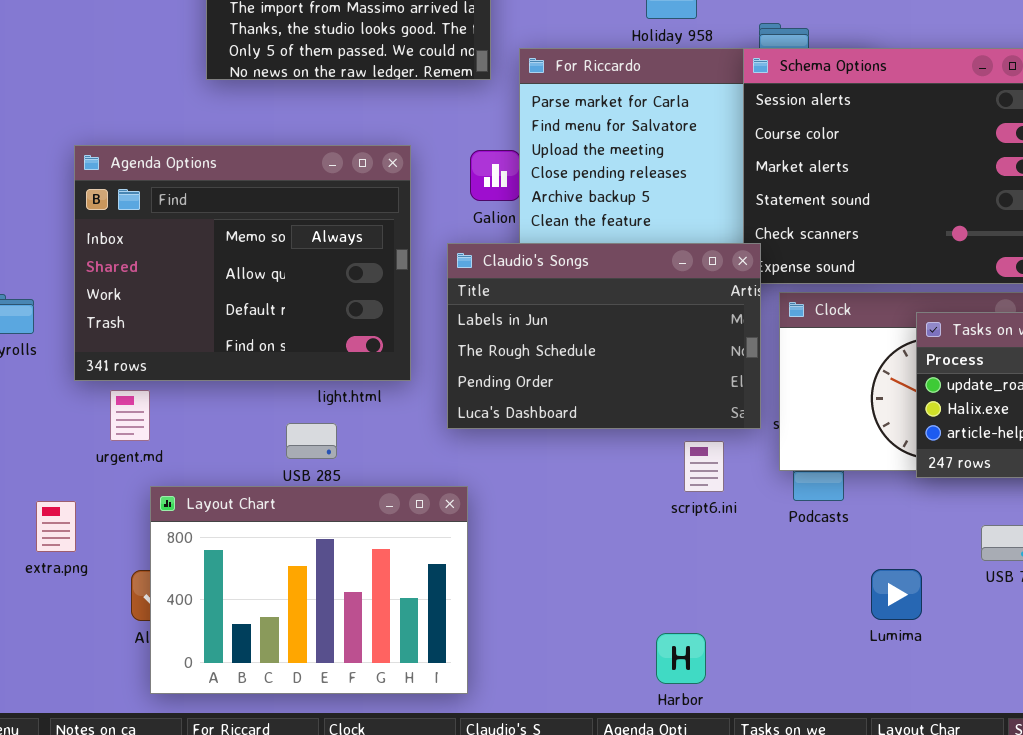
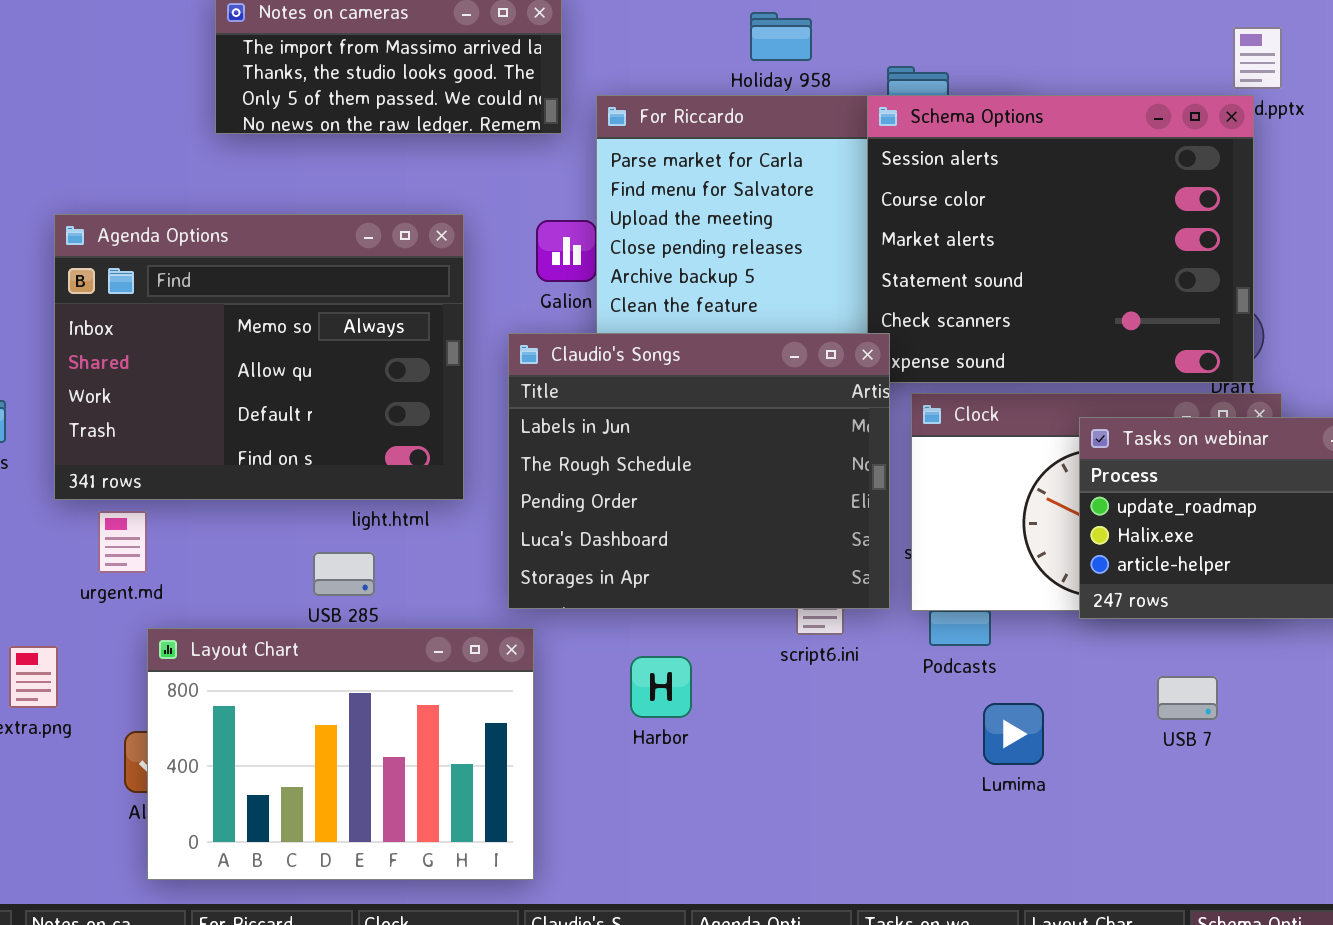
Claudio's Songs: [447,243,761,429] -> [508,333,890,609], resized
Lumima: [871,569,922,620] -> [983,703,1044,765], moved
Harbor: [656,633,706,684] -> [630,656,692,718], moved

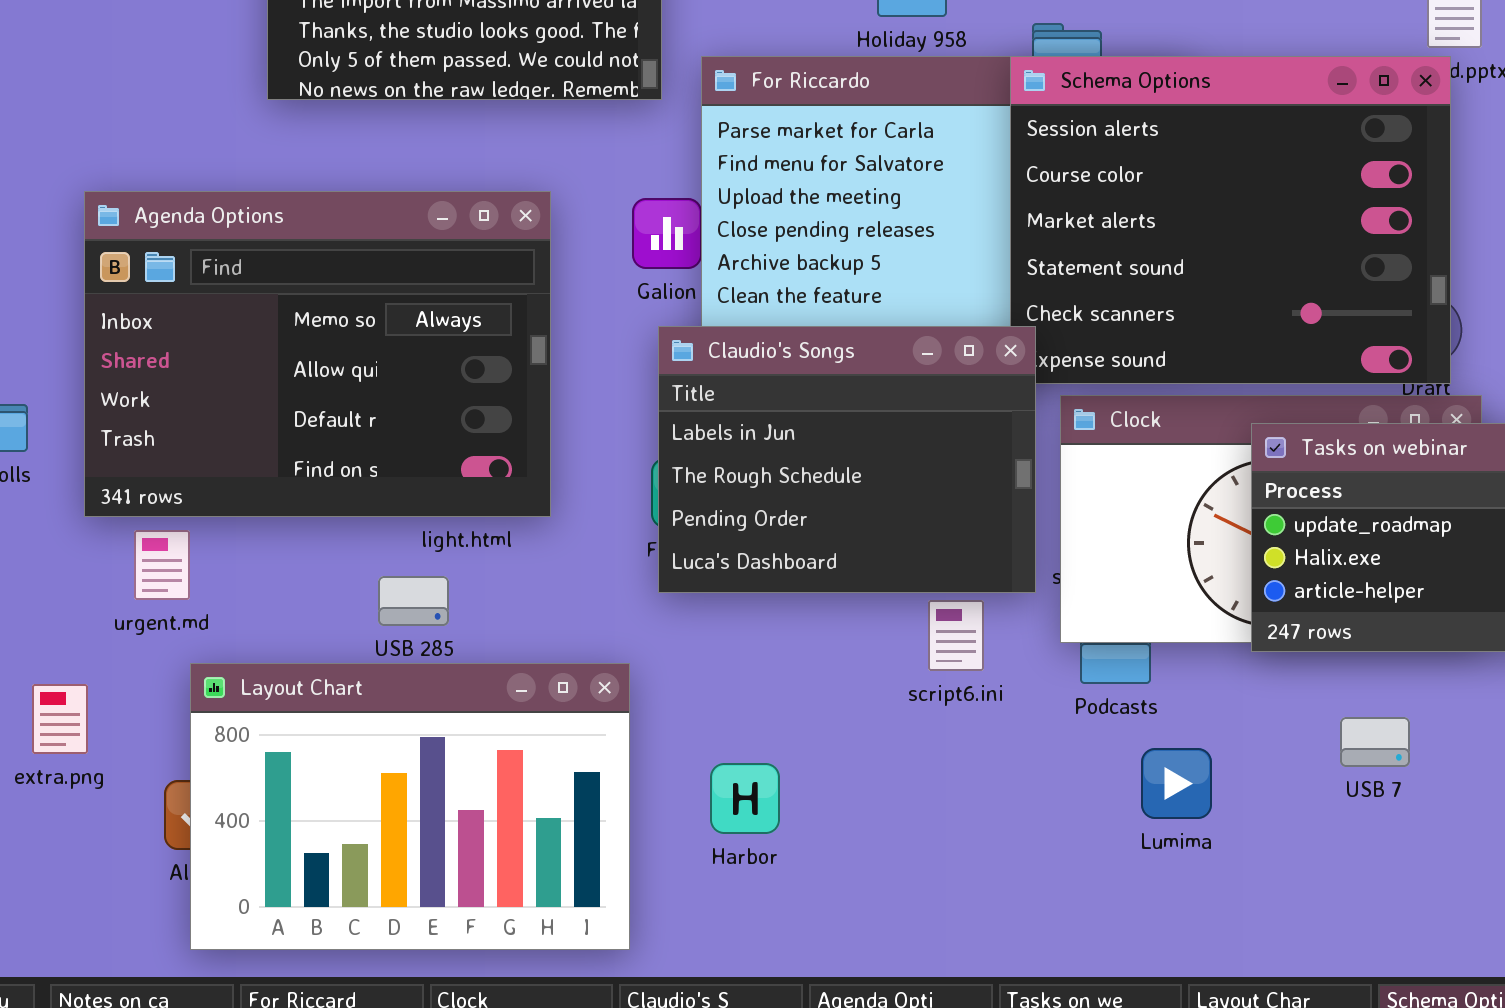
Claudio's Songs: [508,333,890,609] -> [658,326,1036,593], resized
Harbor: [630,656,692,718] -> [710,763,780,834], moved

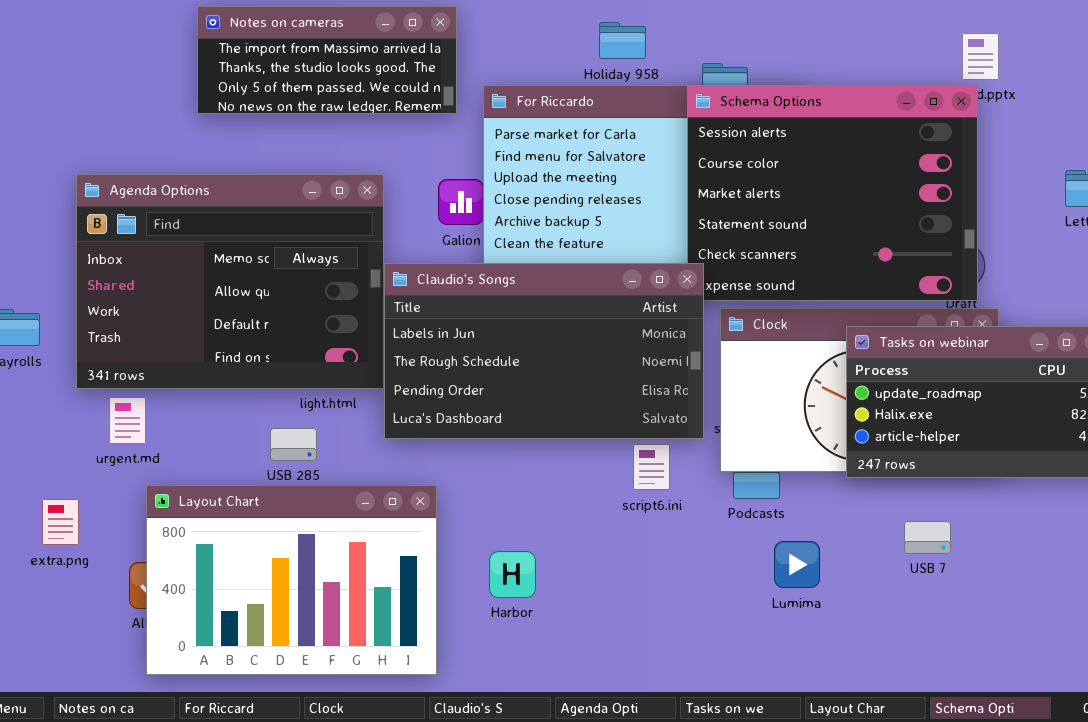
Claudio's Songs: [658,326,1036,593] -> [384,263,704,439], resized

